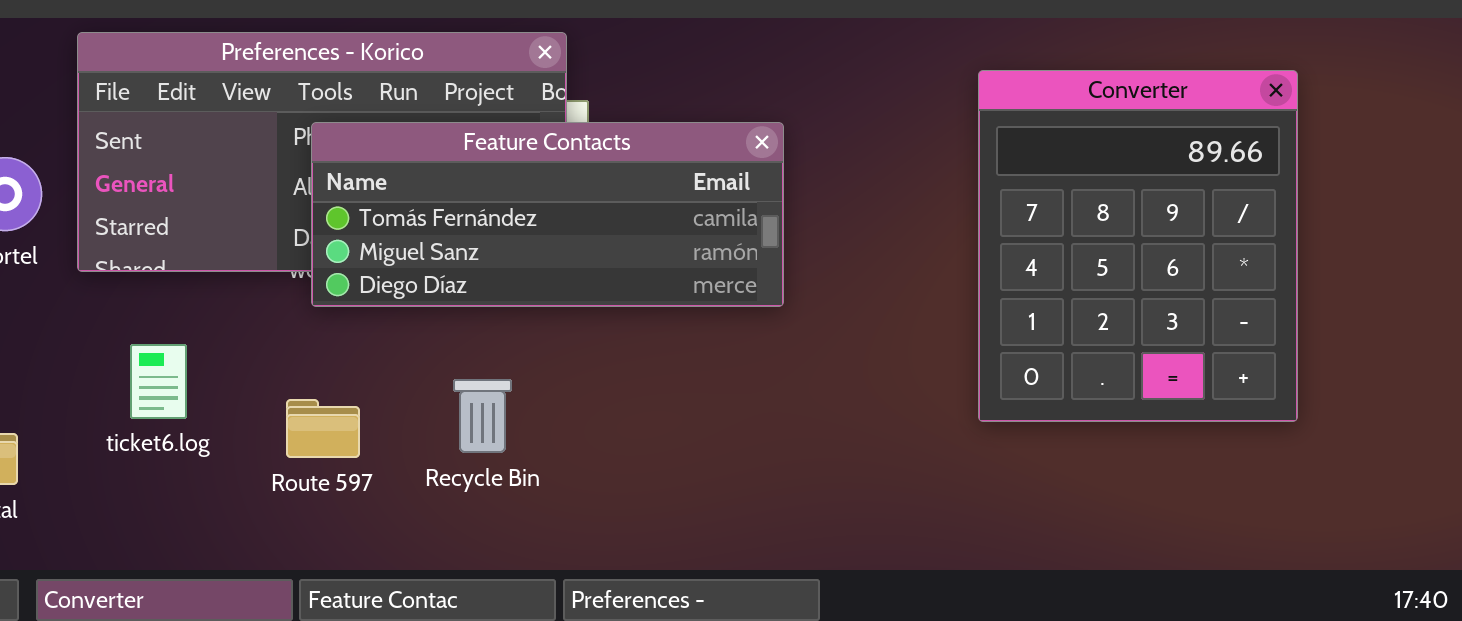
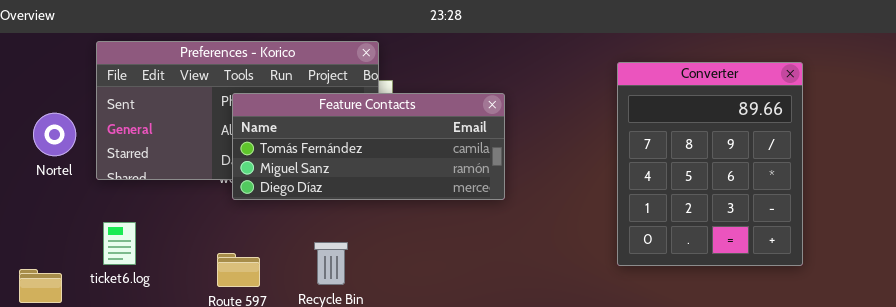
ticket6.log: [130,344,187,419] -> [103,222,136,265], moved

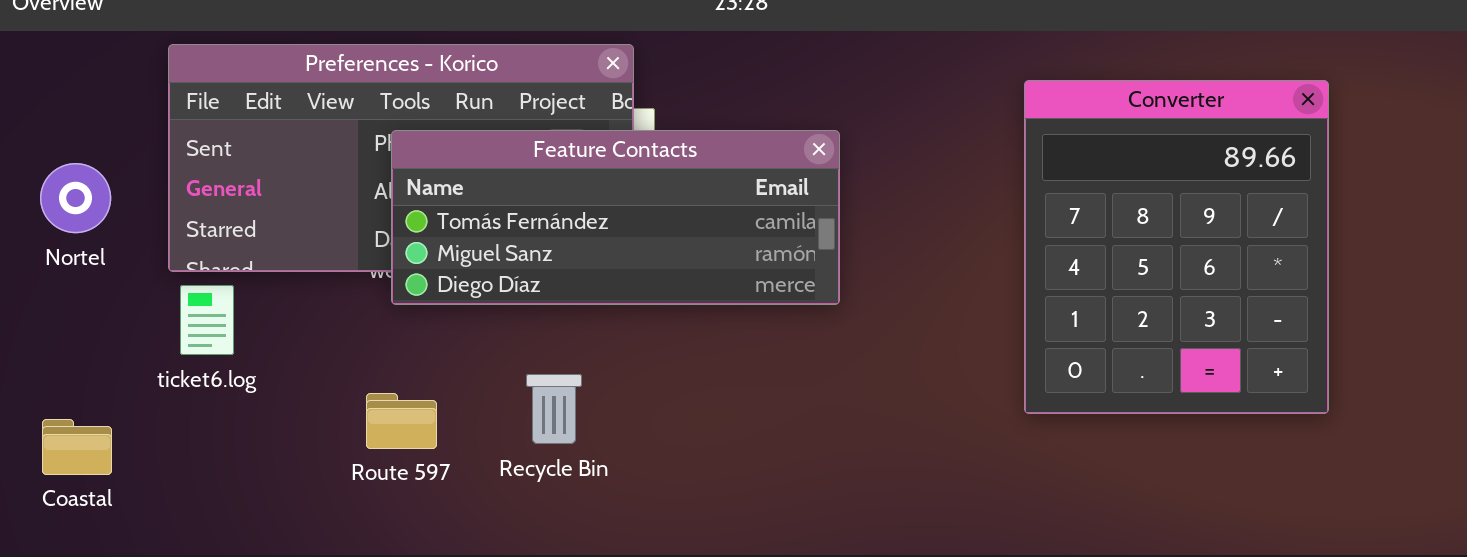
Nortel: [33,113,76,156] -> [40,163,111,233], moved
ticket6.log: [103,222,136,265] -> [180,285,234,355], moved

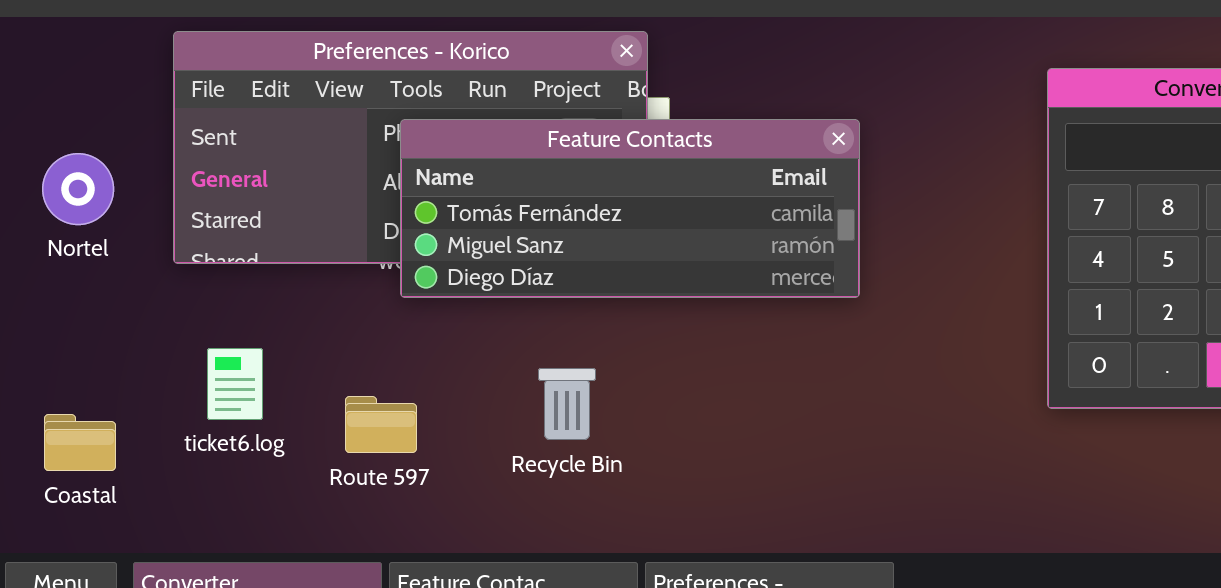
ticket6.log: [180,285,234,355] -> [207,348,263,420], moved
Route 597: [366,393,437,449] -> [345,396,417,453], moved

